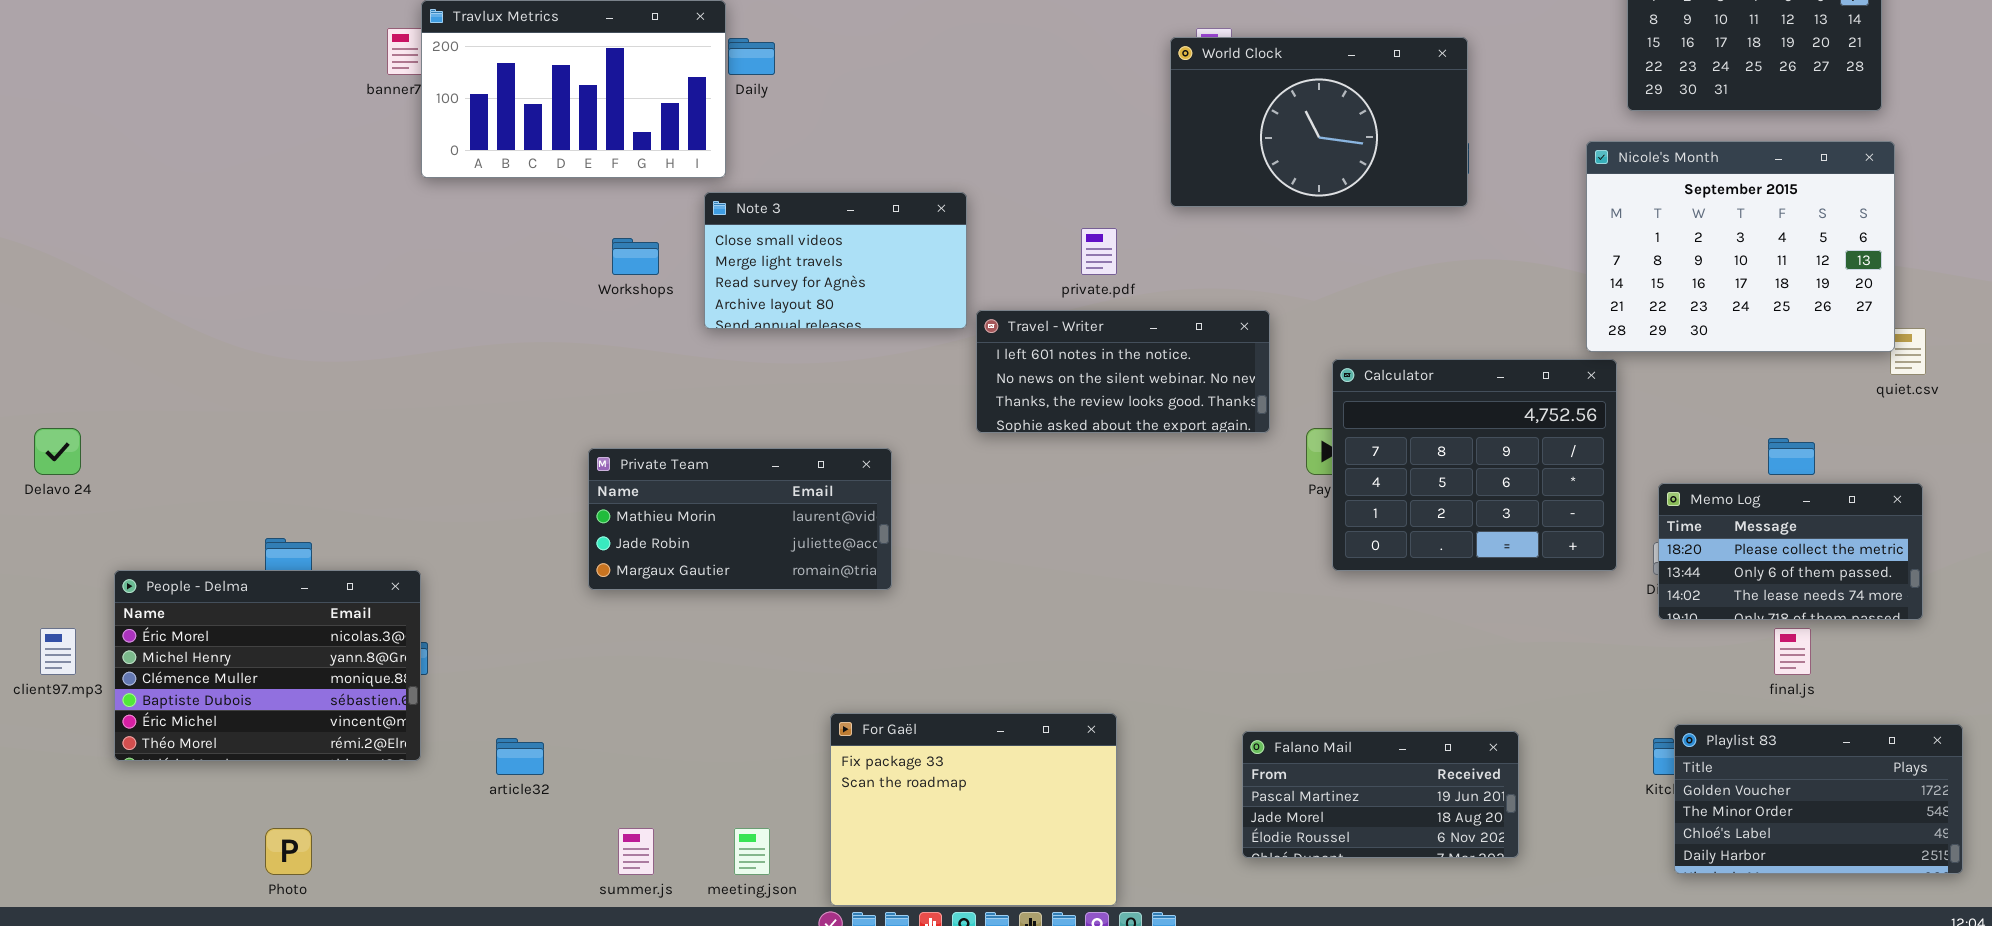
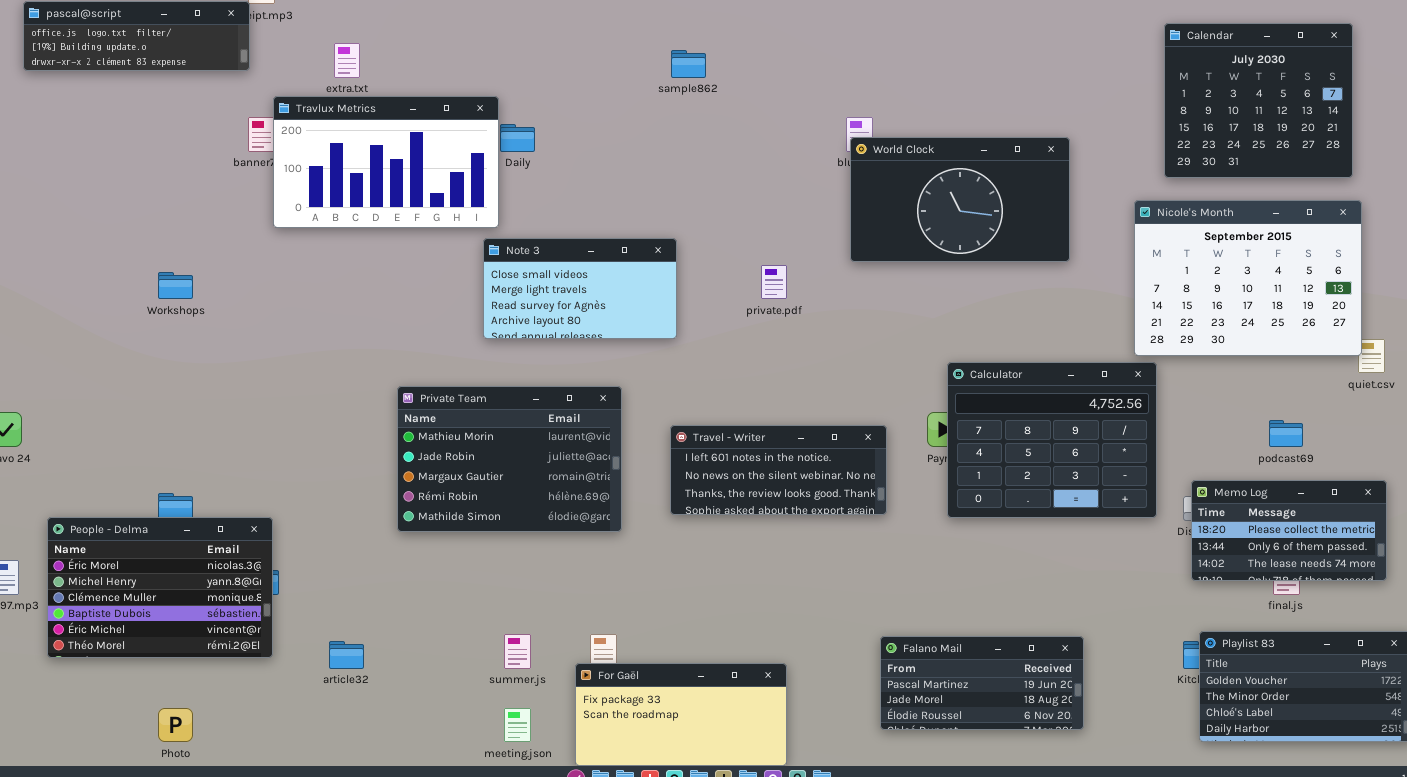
World Clock: [1170,37,1468,207] -> [850,137,1070,262], moved
Workshops: [612,238,659,275] -> [158,272,193,299], moved
Travel - Writer: [976,310,1270,433] -> [670,425,887,515], moved
Private Team: [588,448,892,590] -> [397,386,622,532], resized
Memo Log: [1658,483,1923,620] -> [1191,480,1387,581], moved
For Gaël: [830,713,1117,906] -> [575,663,787,766], resized
summer.js: [618,828,654,875] -> [504,634,531,669], moved

